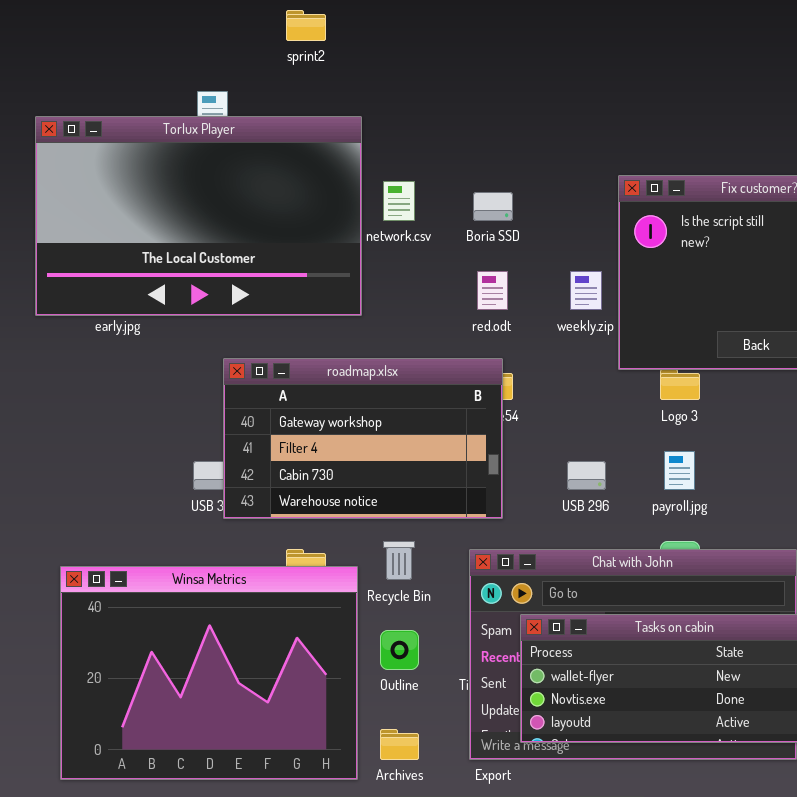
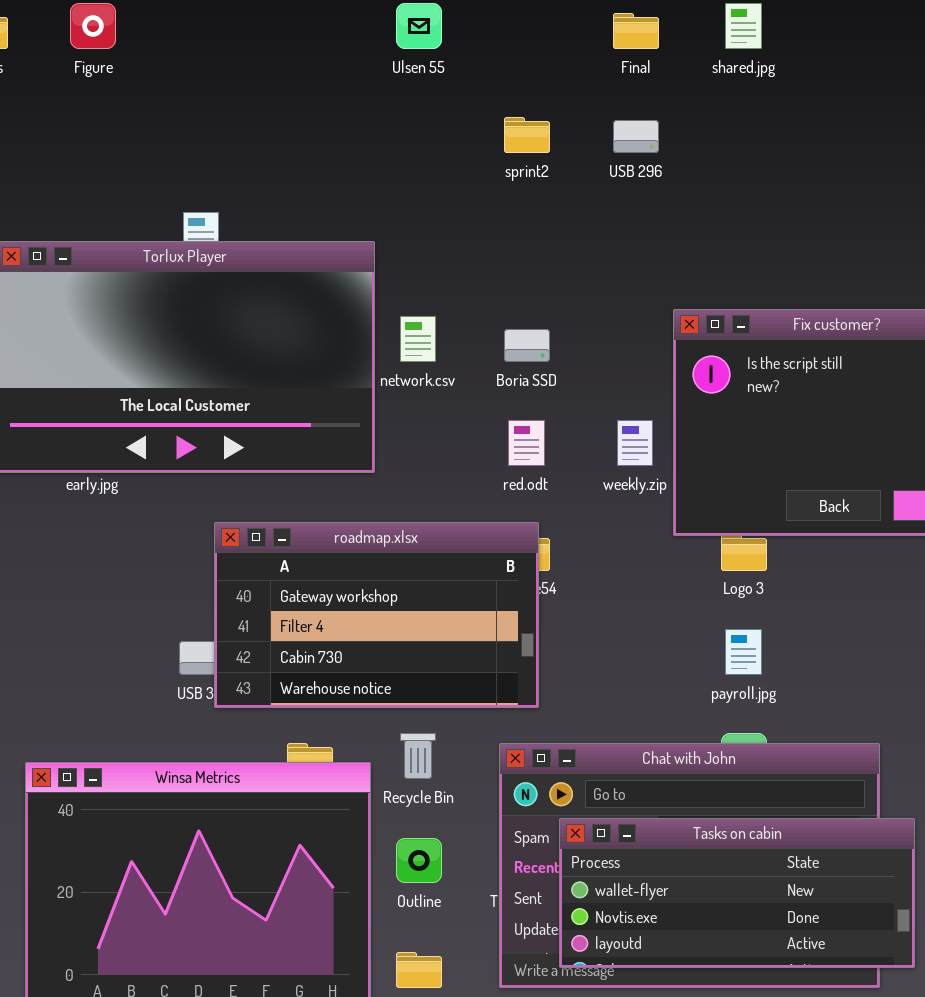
sprint2: [286,10,326,41] -> [504,117,550,153], moved
USB 296: [567,461,606,490] -> [613,120,659,153], moved

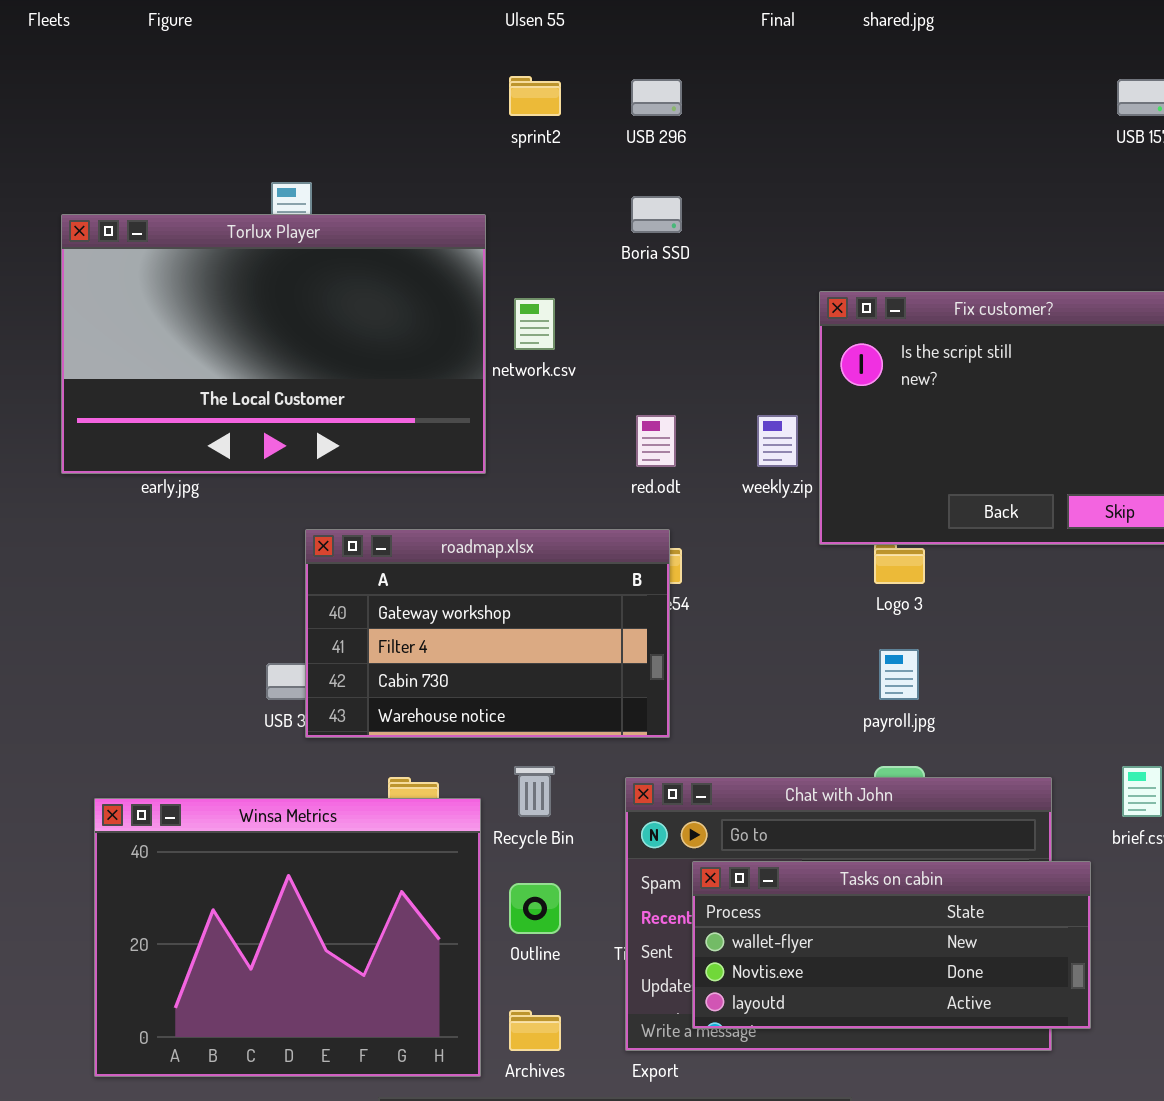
sprint2: [504,117,550,153] -> [509,76,561,116], moved
USB 296: [613,120,659,153] -> [631,79,682,116], moved
Boria SSD: [504,329,550,362] -> [631,196,682,233], moved

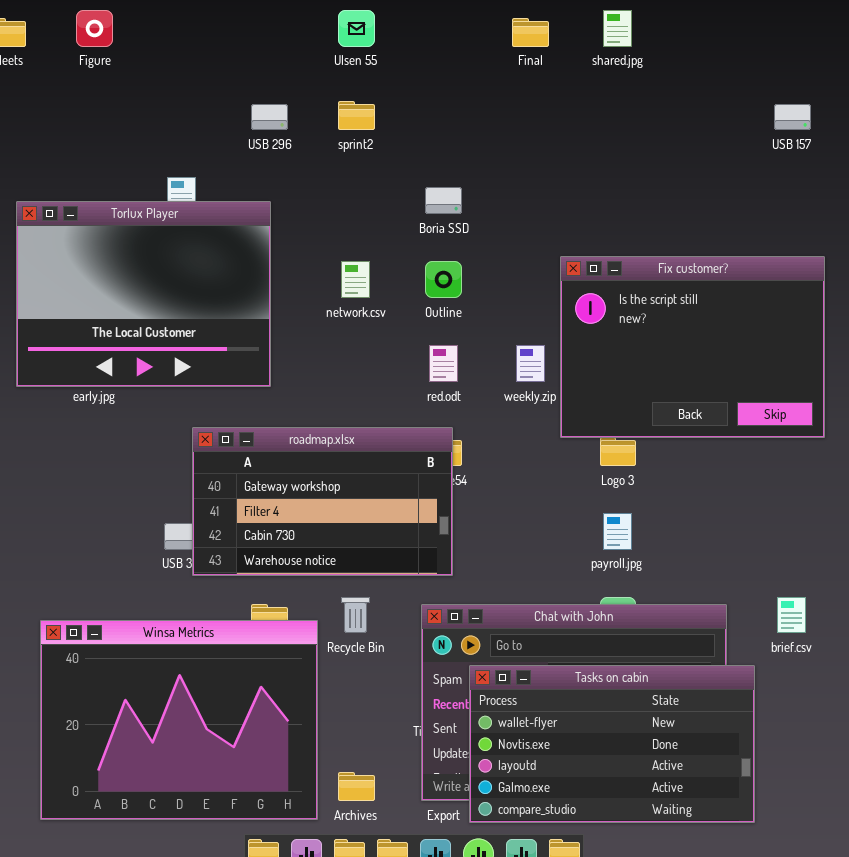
USB 296: [631,79,682,116] -> [251,104,288,130], moved
Torlux Player: [61,214,486,474] -> [16,201,271,387], resized
Tasks on cabin: [692,861,1091,1029] -> [469,665,755,823], resized
Outline: [509,883,561,934] -> [425,261,462,298], moved

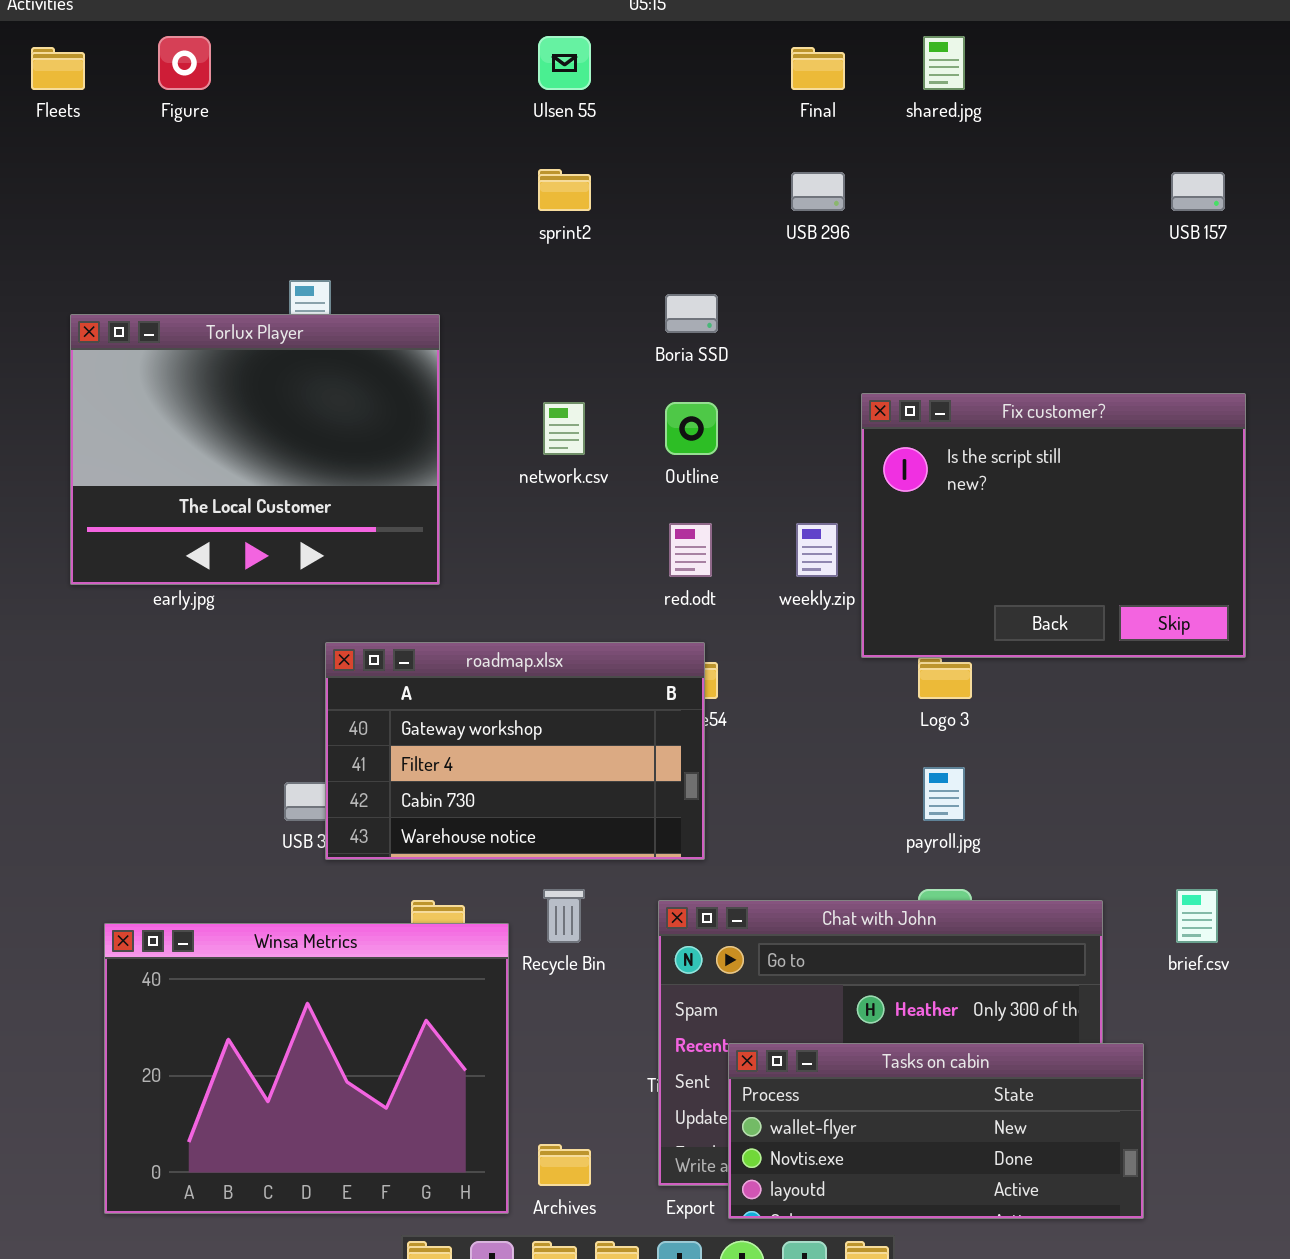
USB 296: [251,104,288,130] -> [791,172,845,211], moved
Tasks on cabin: [469,665,755,823] -> [728,1043,1144,1219], resized

